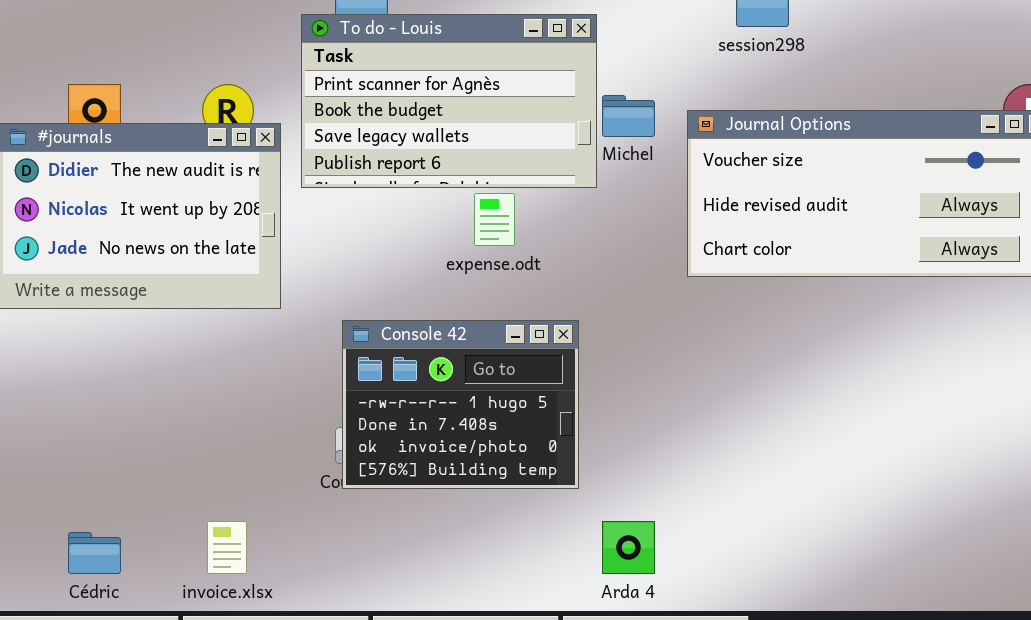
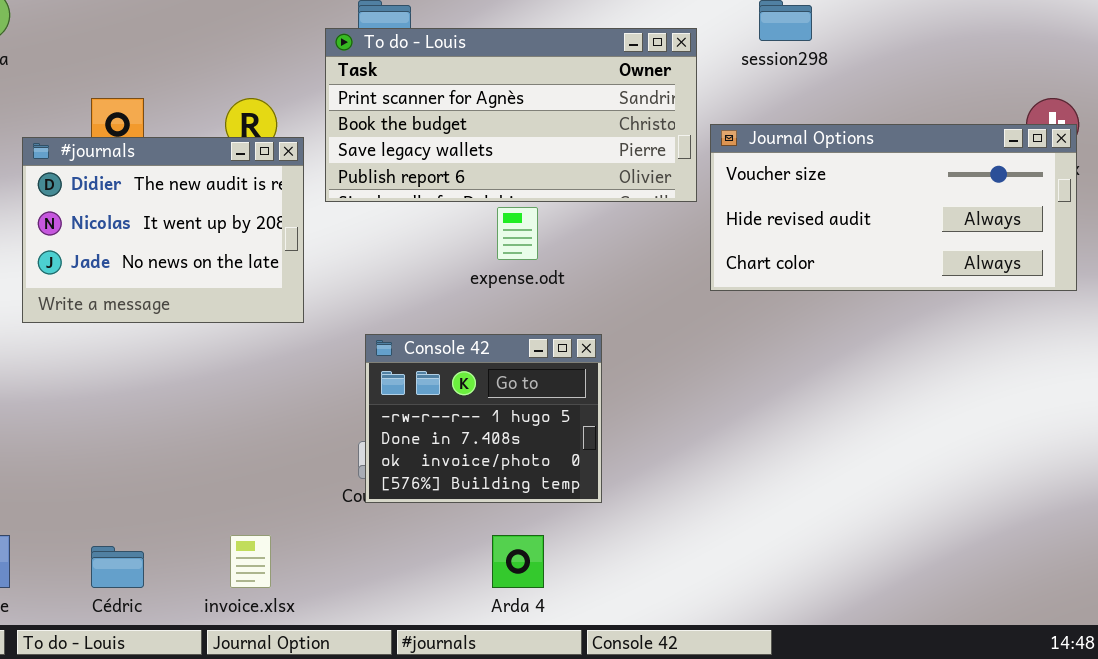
To do - Louis: [301,14,597,188] -> [325,28,697,202], resized
Arda 4: [602,521,655,574] -> [492,535,544,588], moved

